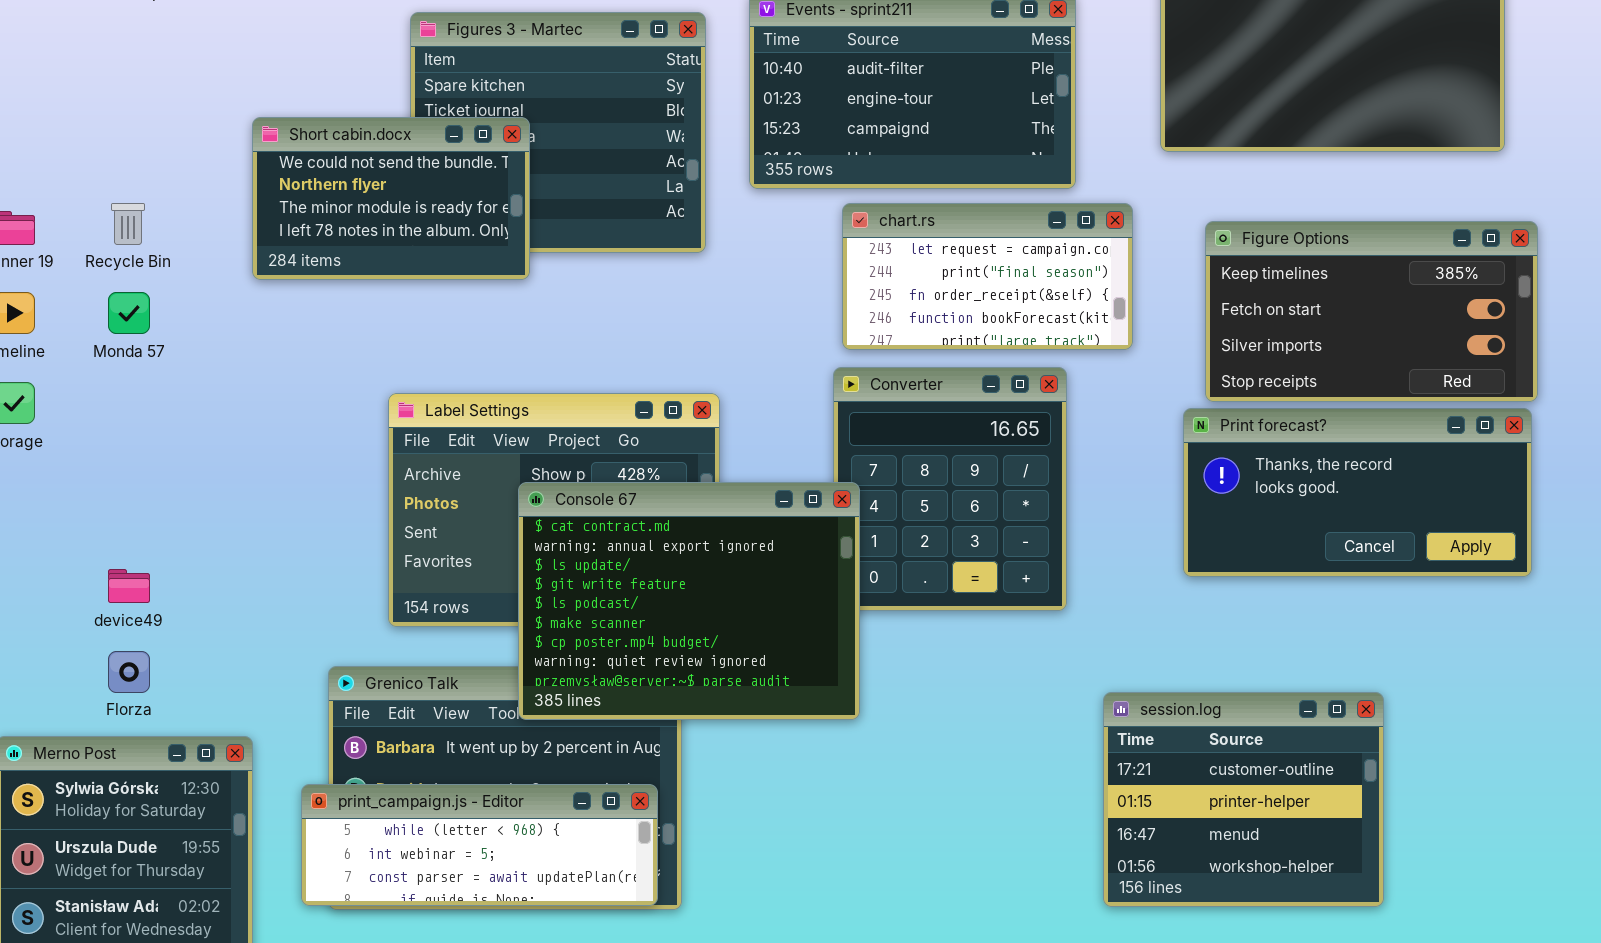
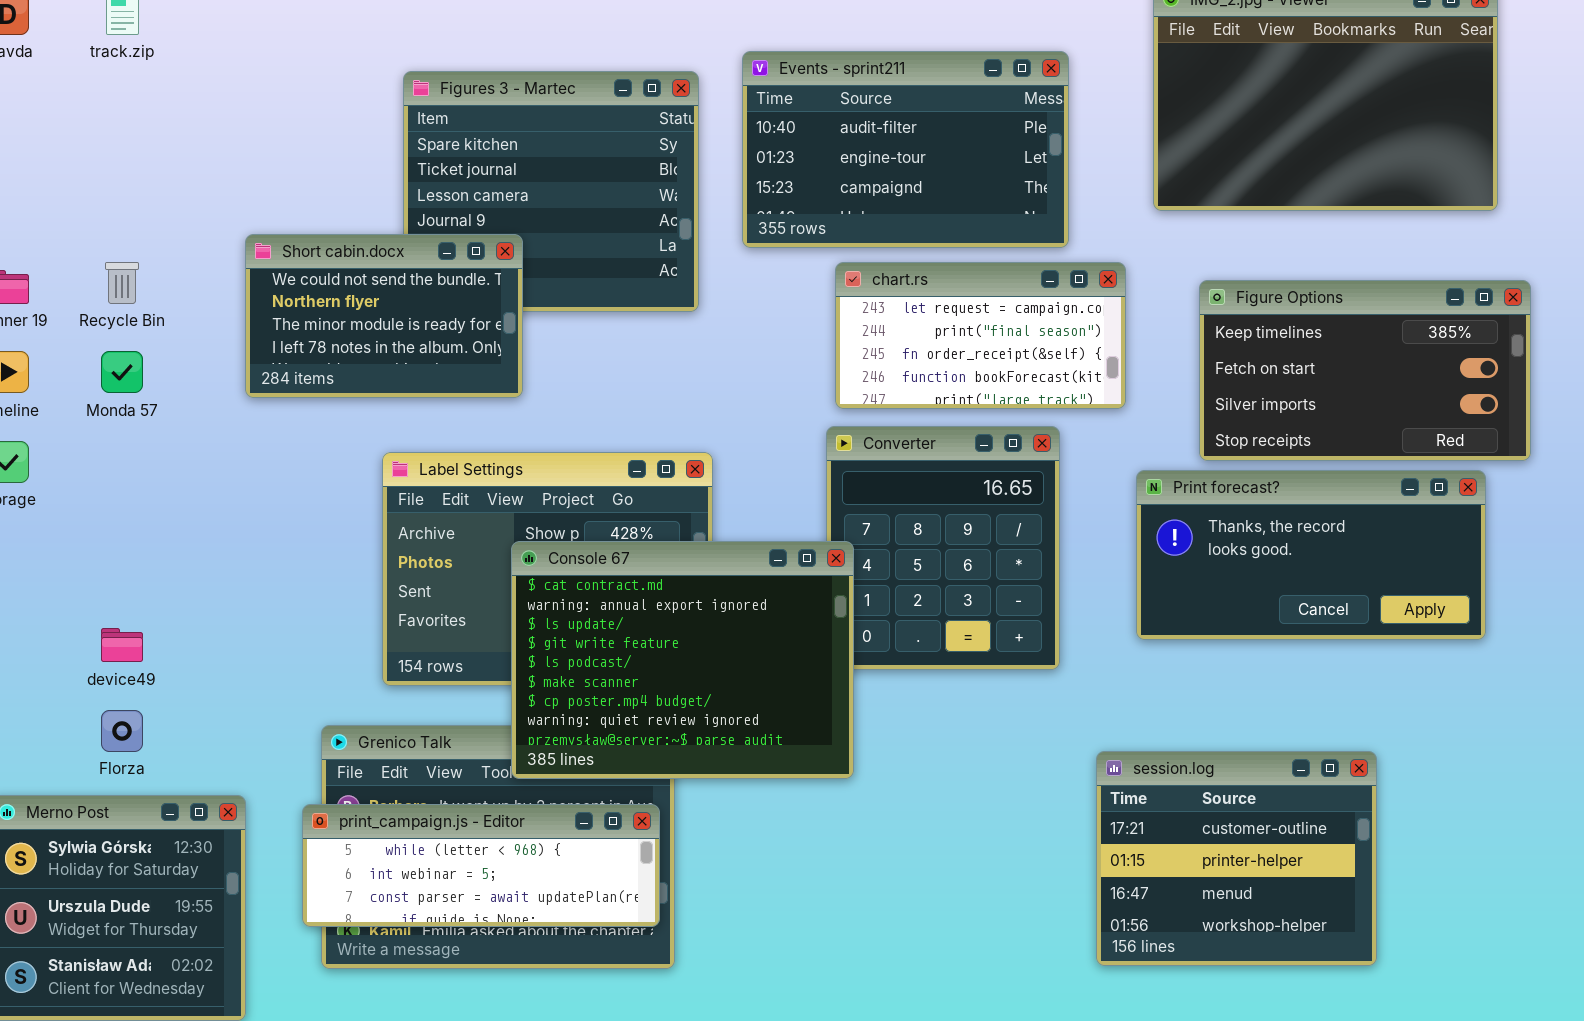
Short cabin.docx: [252,117,530,280] -> [245,234,523,398], moved
Print forecast?: [1183,408,1532,577] -> [1136,470,1486,640], moved
print_campaign.js - Editor: [301,784,658,906] -> [302,804,660,927], moved

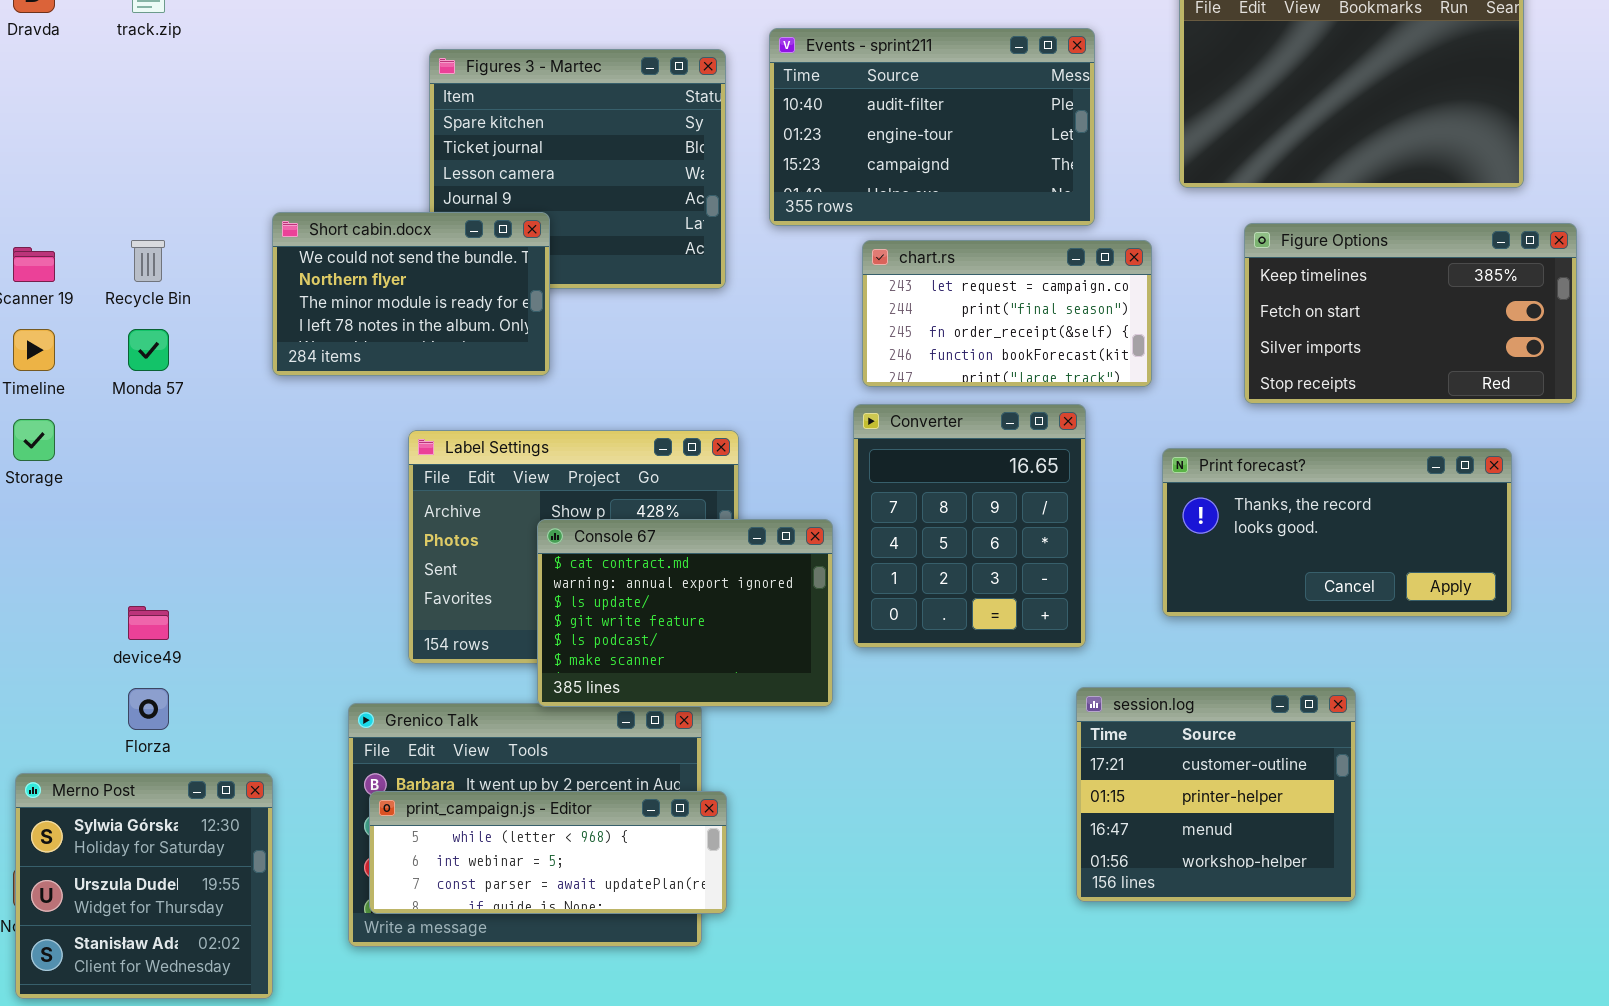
Figure Options: [1199,280,1531,461] -> [1244,223,1577,404], moved
Console 67: [511,541,854,779] -> [537,519,833,707], resized
session.log: [1096,751,1377,966] -> [1076,687,1356,902], moved
print_campaign.js - Editor: [302,804,660,927] -> [369,791,727,914], moved

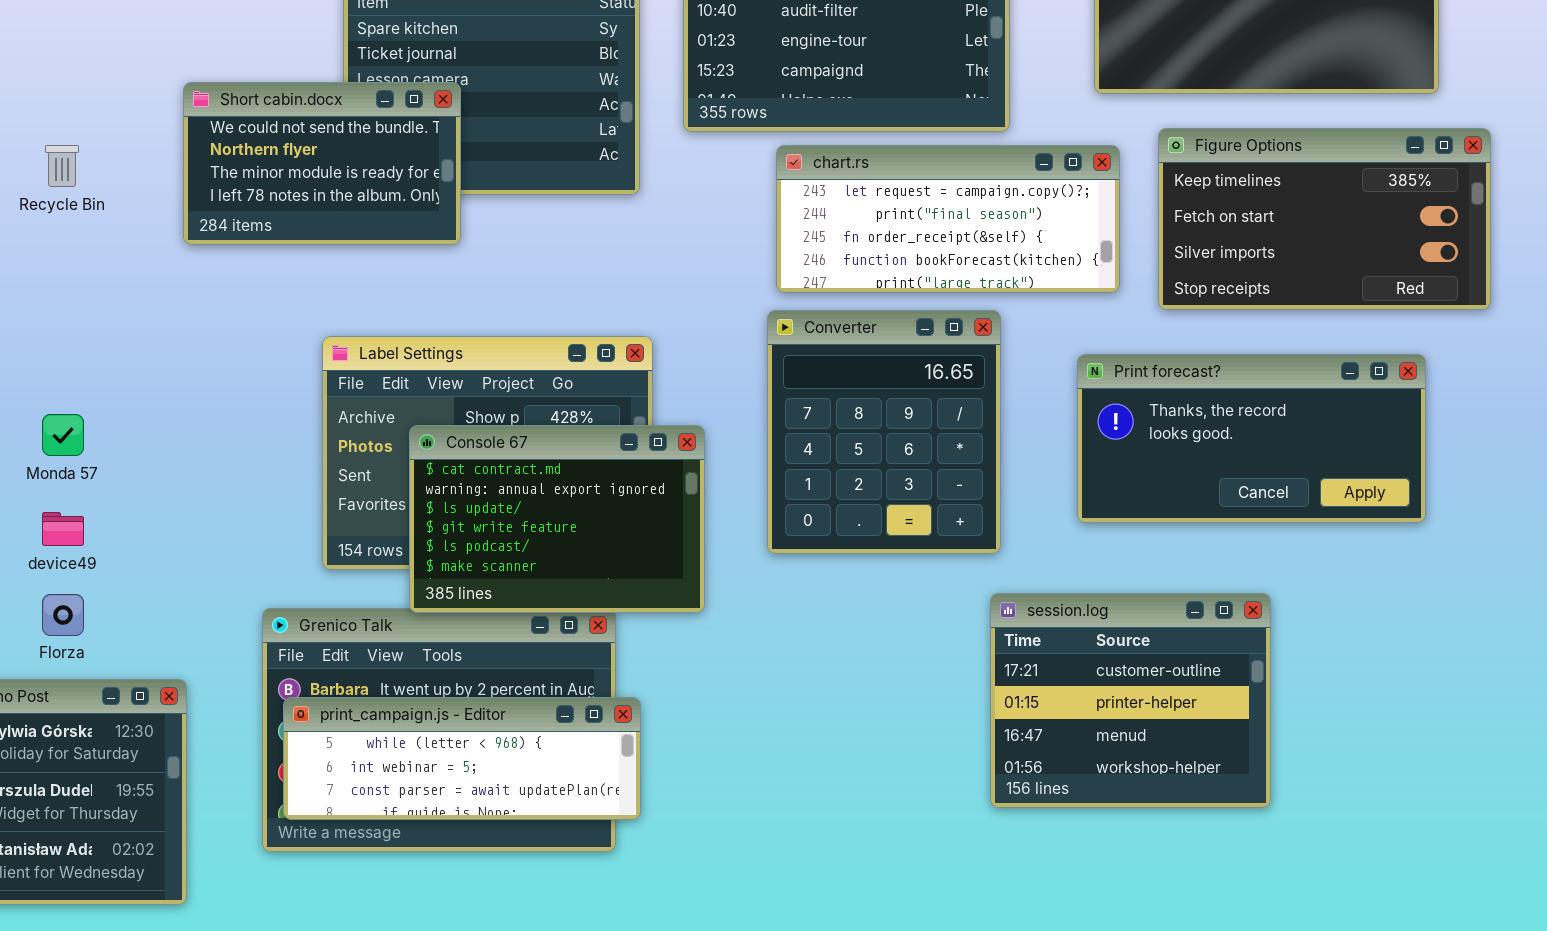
Short cabin.docx: [272,212,550,376] -> [183,82,461,245], moved
chart.rs: [862,240,1152,387] -> [776,145,1120,293], resized
Monda 57: [128,329,169,371] -> [42,414,84,456], moved
Console 67: [537,519,833,707] -> [409,425,705,613], moved

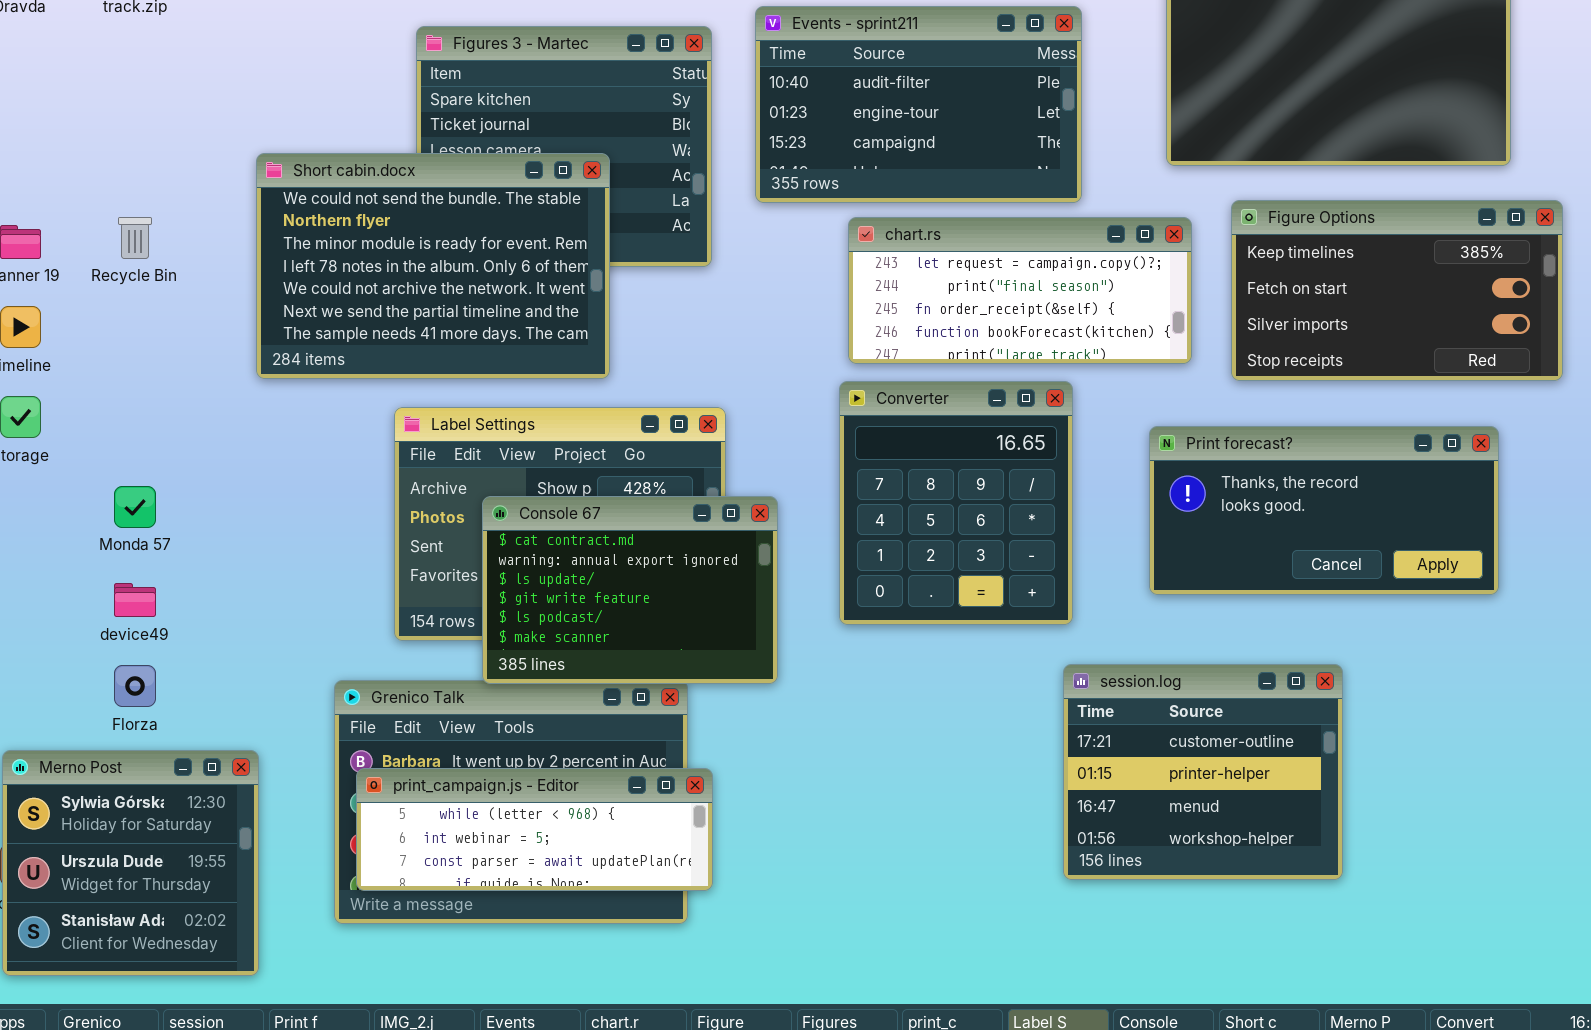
Short cabin.docx: [183,82,461,245] -> [256,153,610,379], resized

